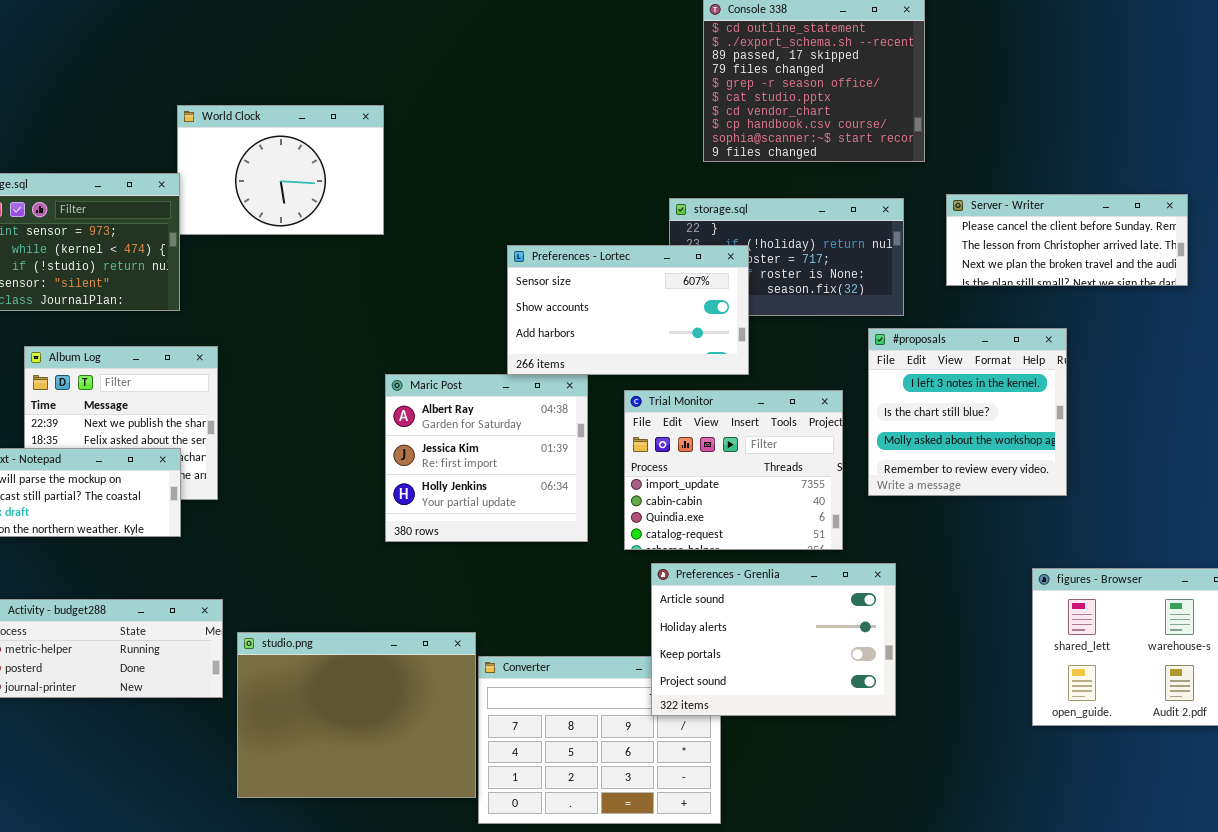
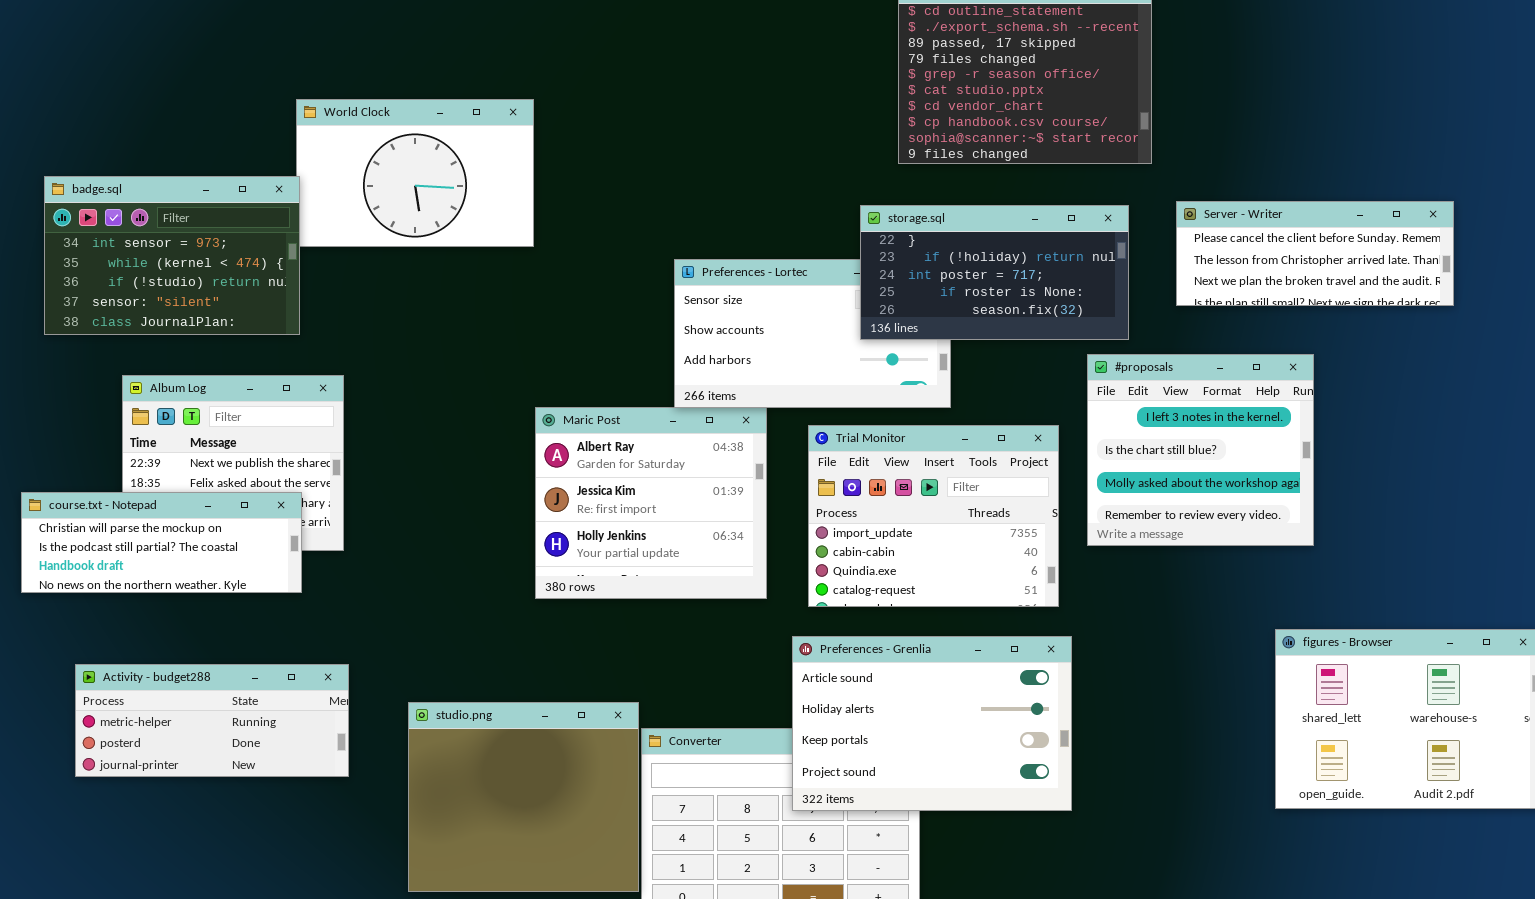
storage.sql: [669,198,904,316] -> [860,205,1129,340], raised
Preferences - Grenlia: [651,563,896,716] -> [792,636,1072,811], moved
studio.png: [237,632,476,798] -> [408,702,639,892], resized

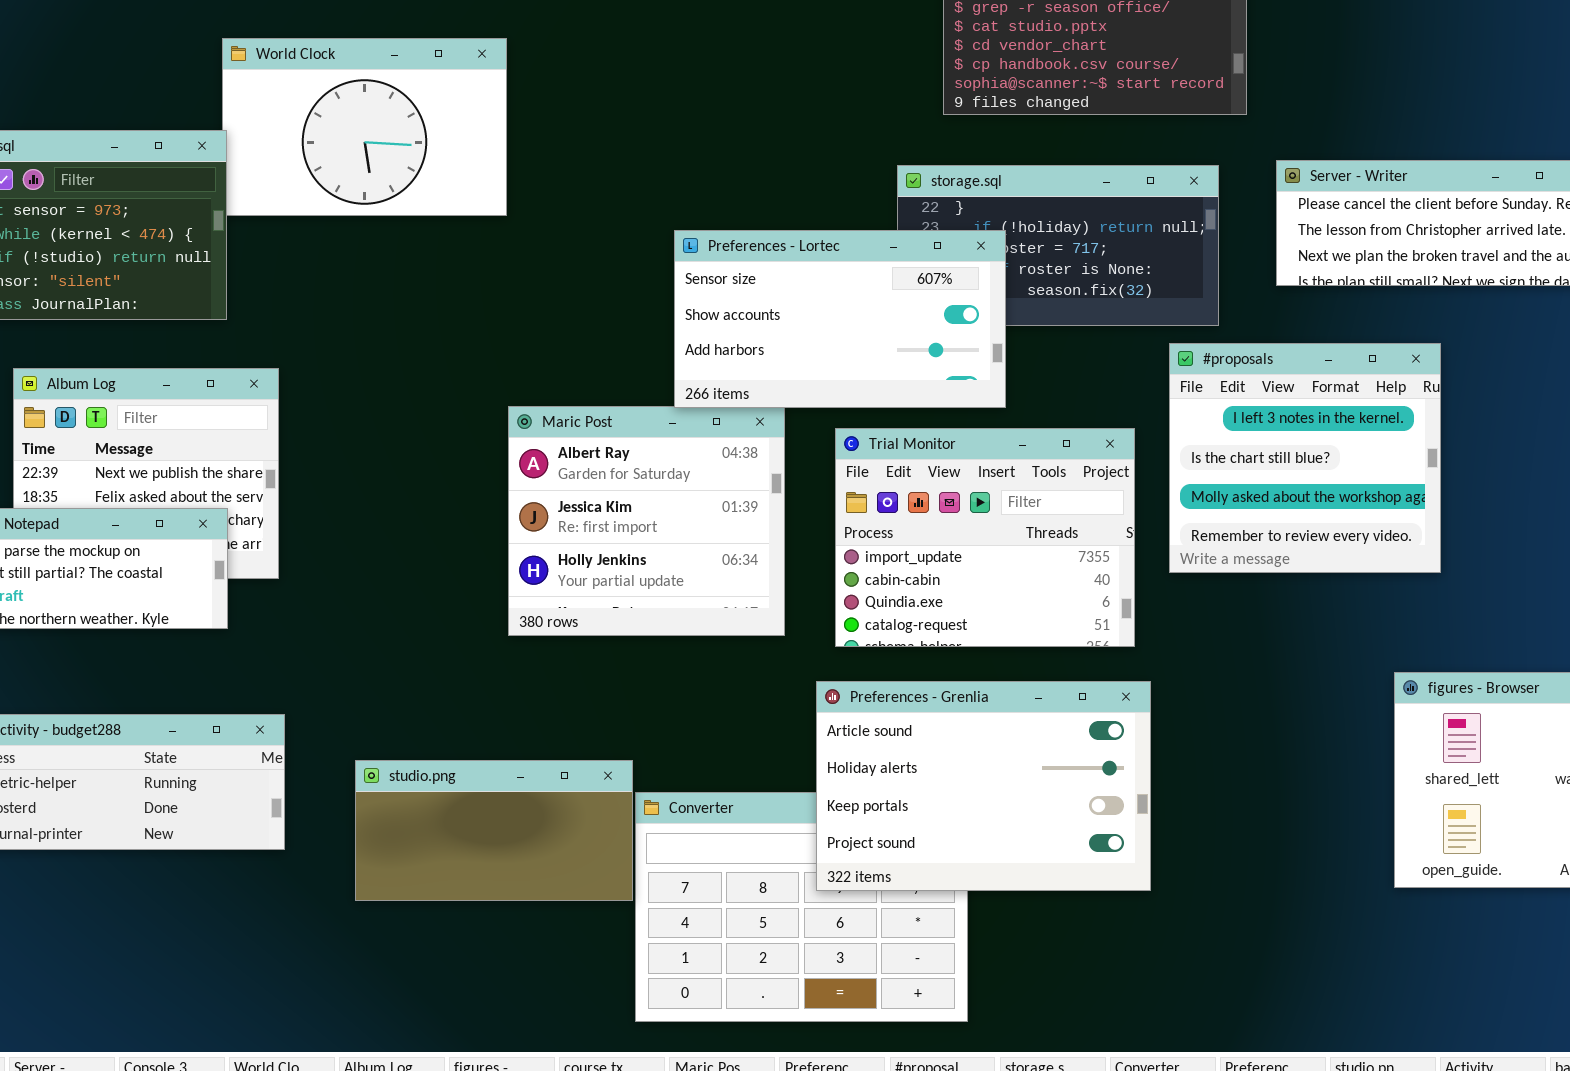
Preferences - Lortec: [674,259,951,408] -> [674,230,1006,408], raised
studio.png: [408,702,639,892] -> [355,760,633,901], resized

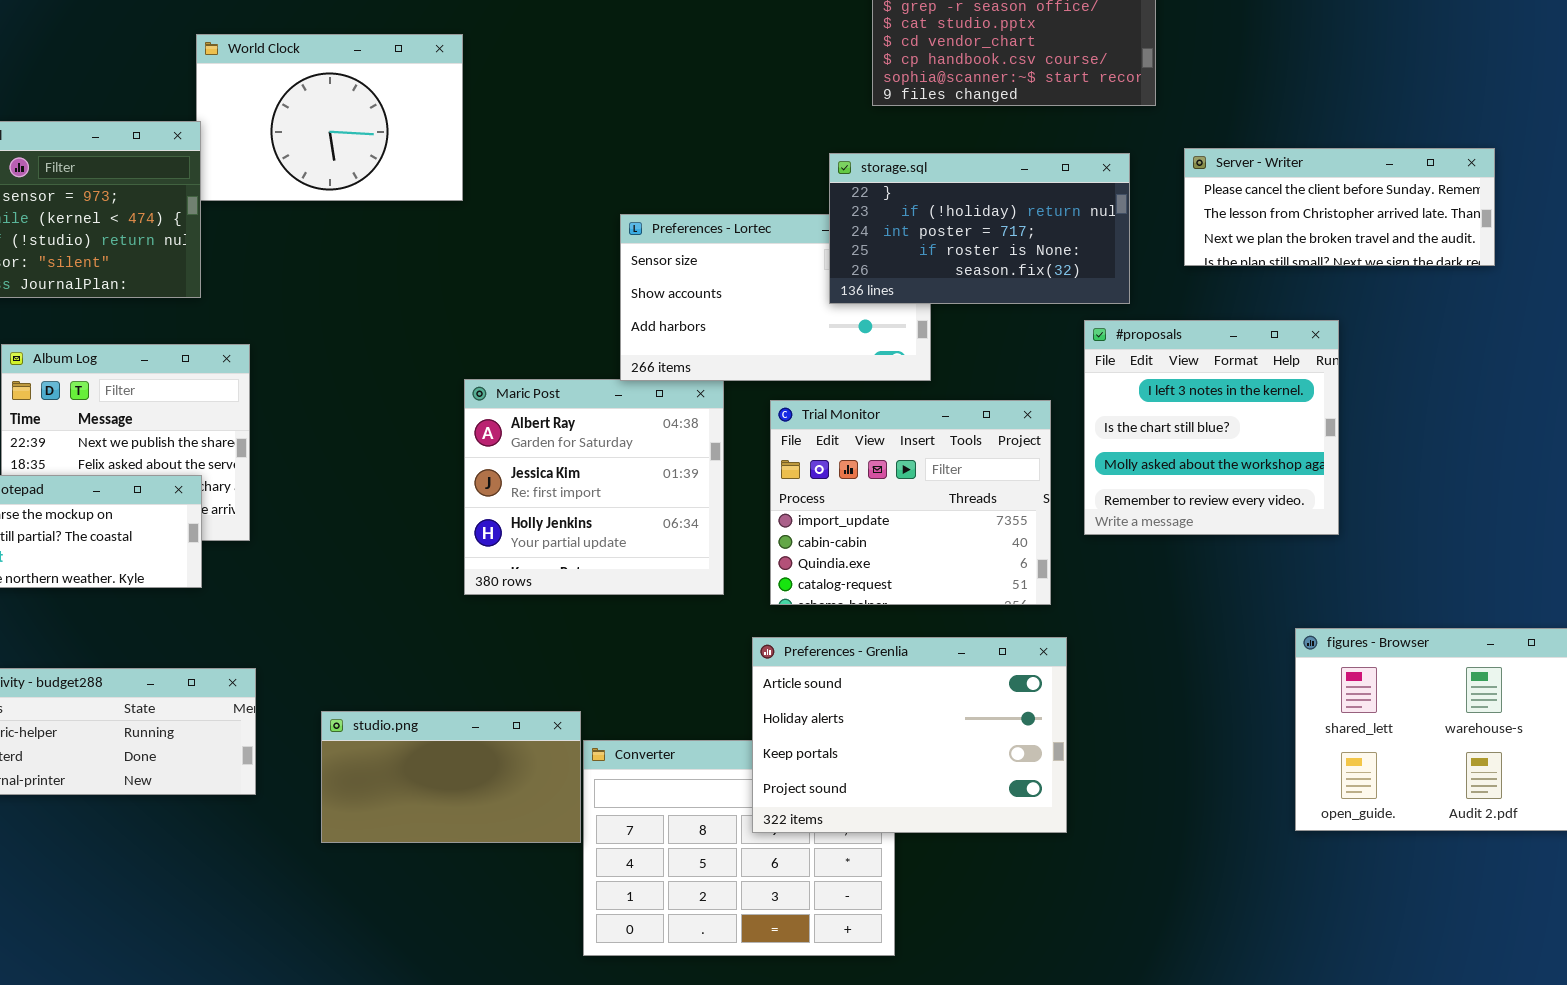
storage.sql: [897,165,1219,326] -> [829,153,1130,304], raised

